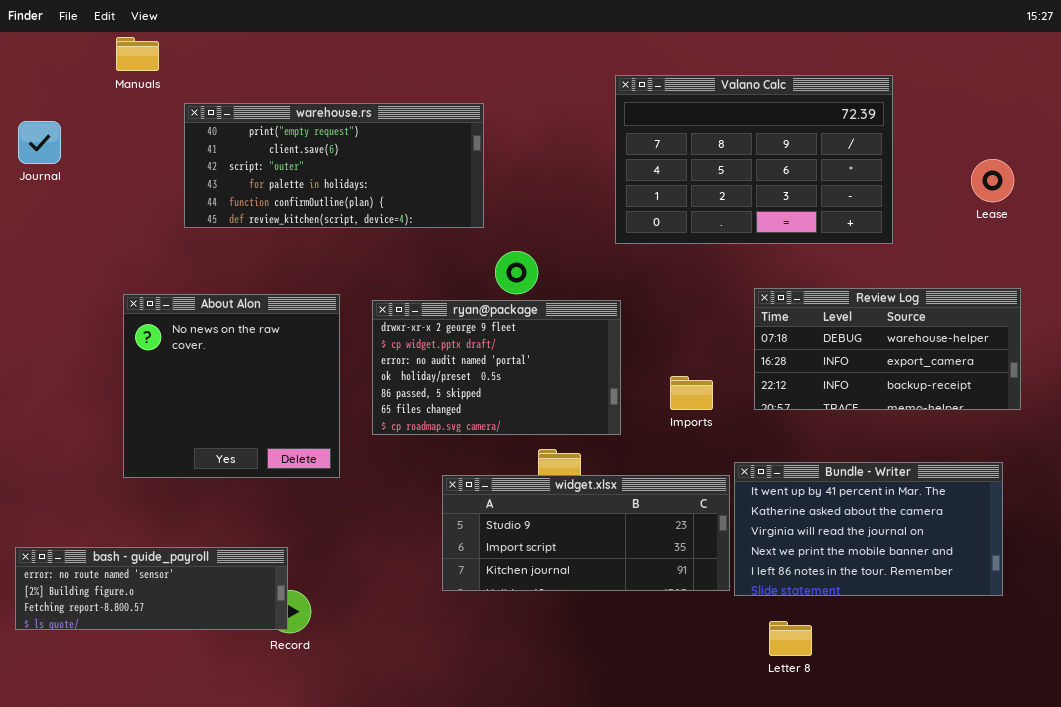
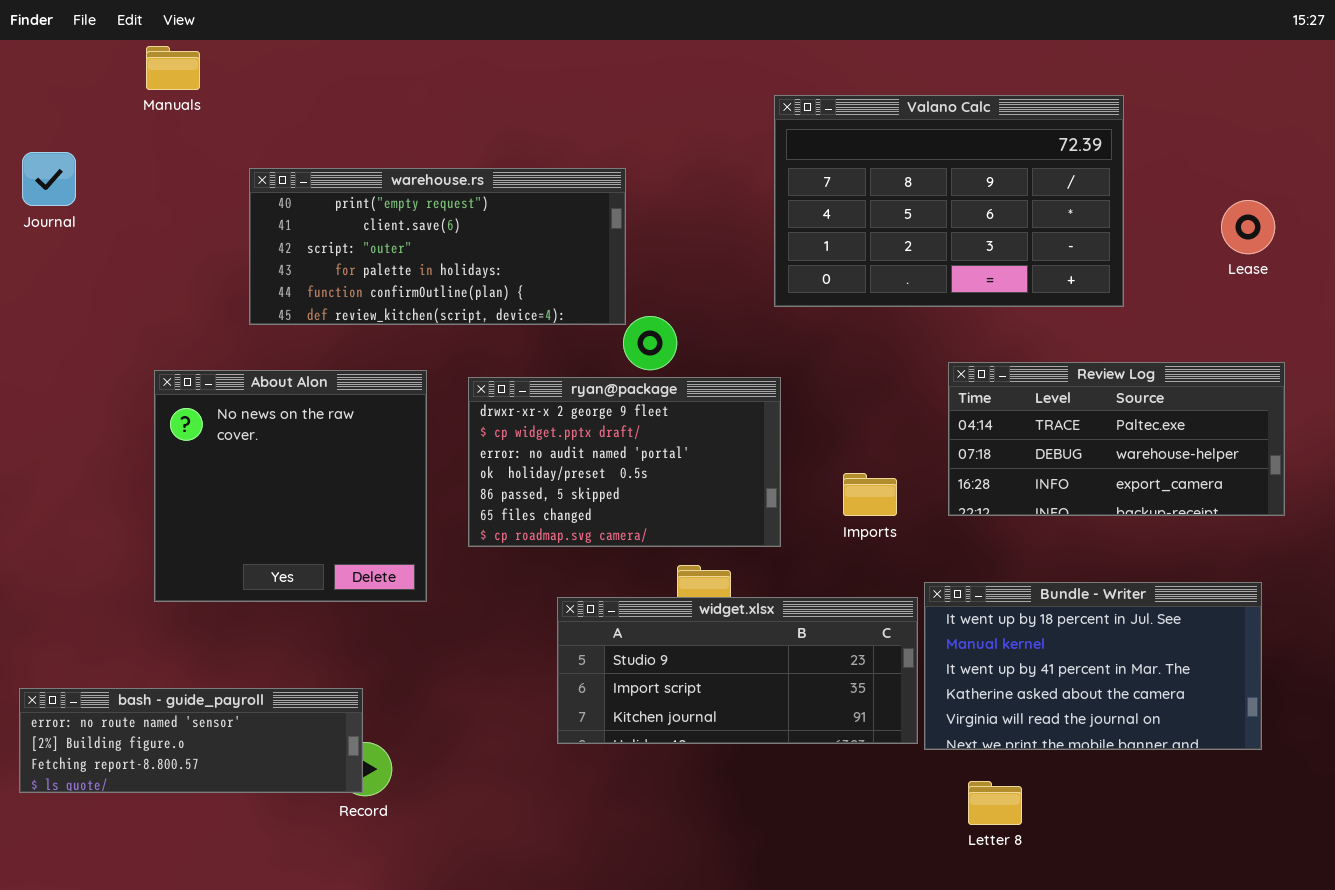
warehouse.rs: [184,103,484,228] -> [249,168,626,325], moved
Review Log: [754,288,1021,410] -> [948,362,1285,516], scrolled up 1 row
Bundle - Writer: [734,462,1003,596] -> [924,582,1262,750], scrolled up 2 rows

